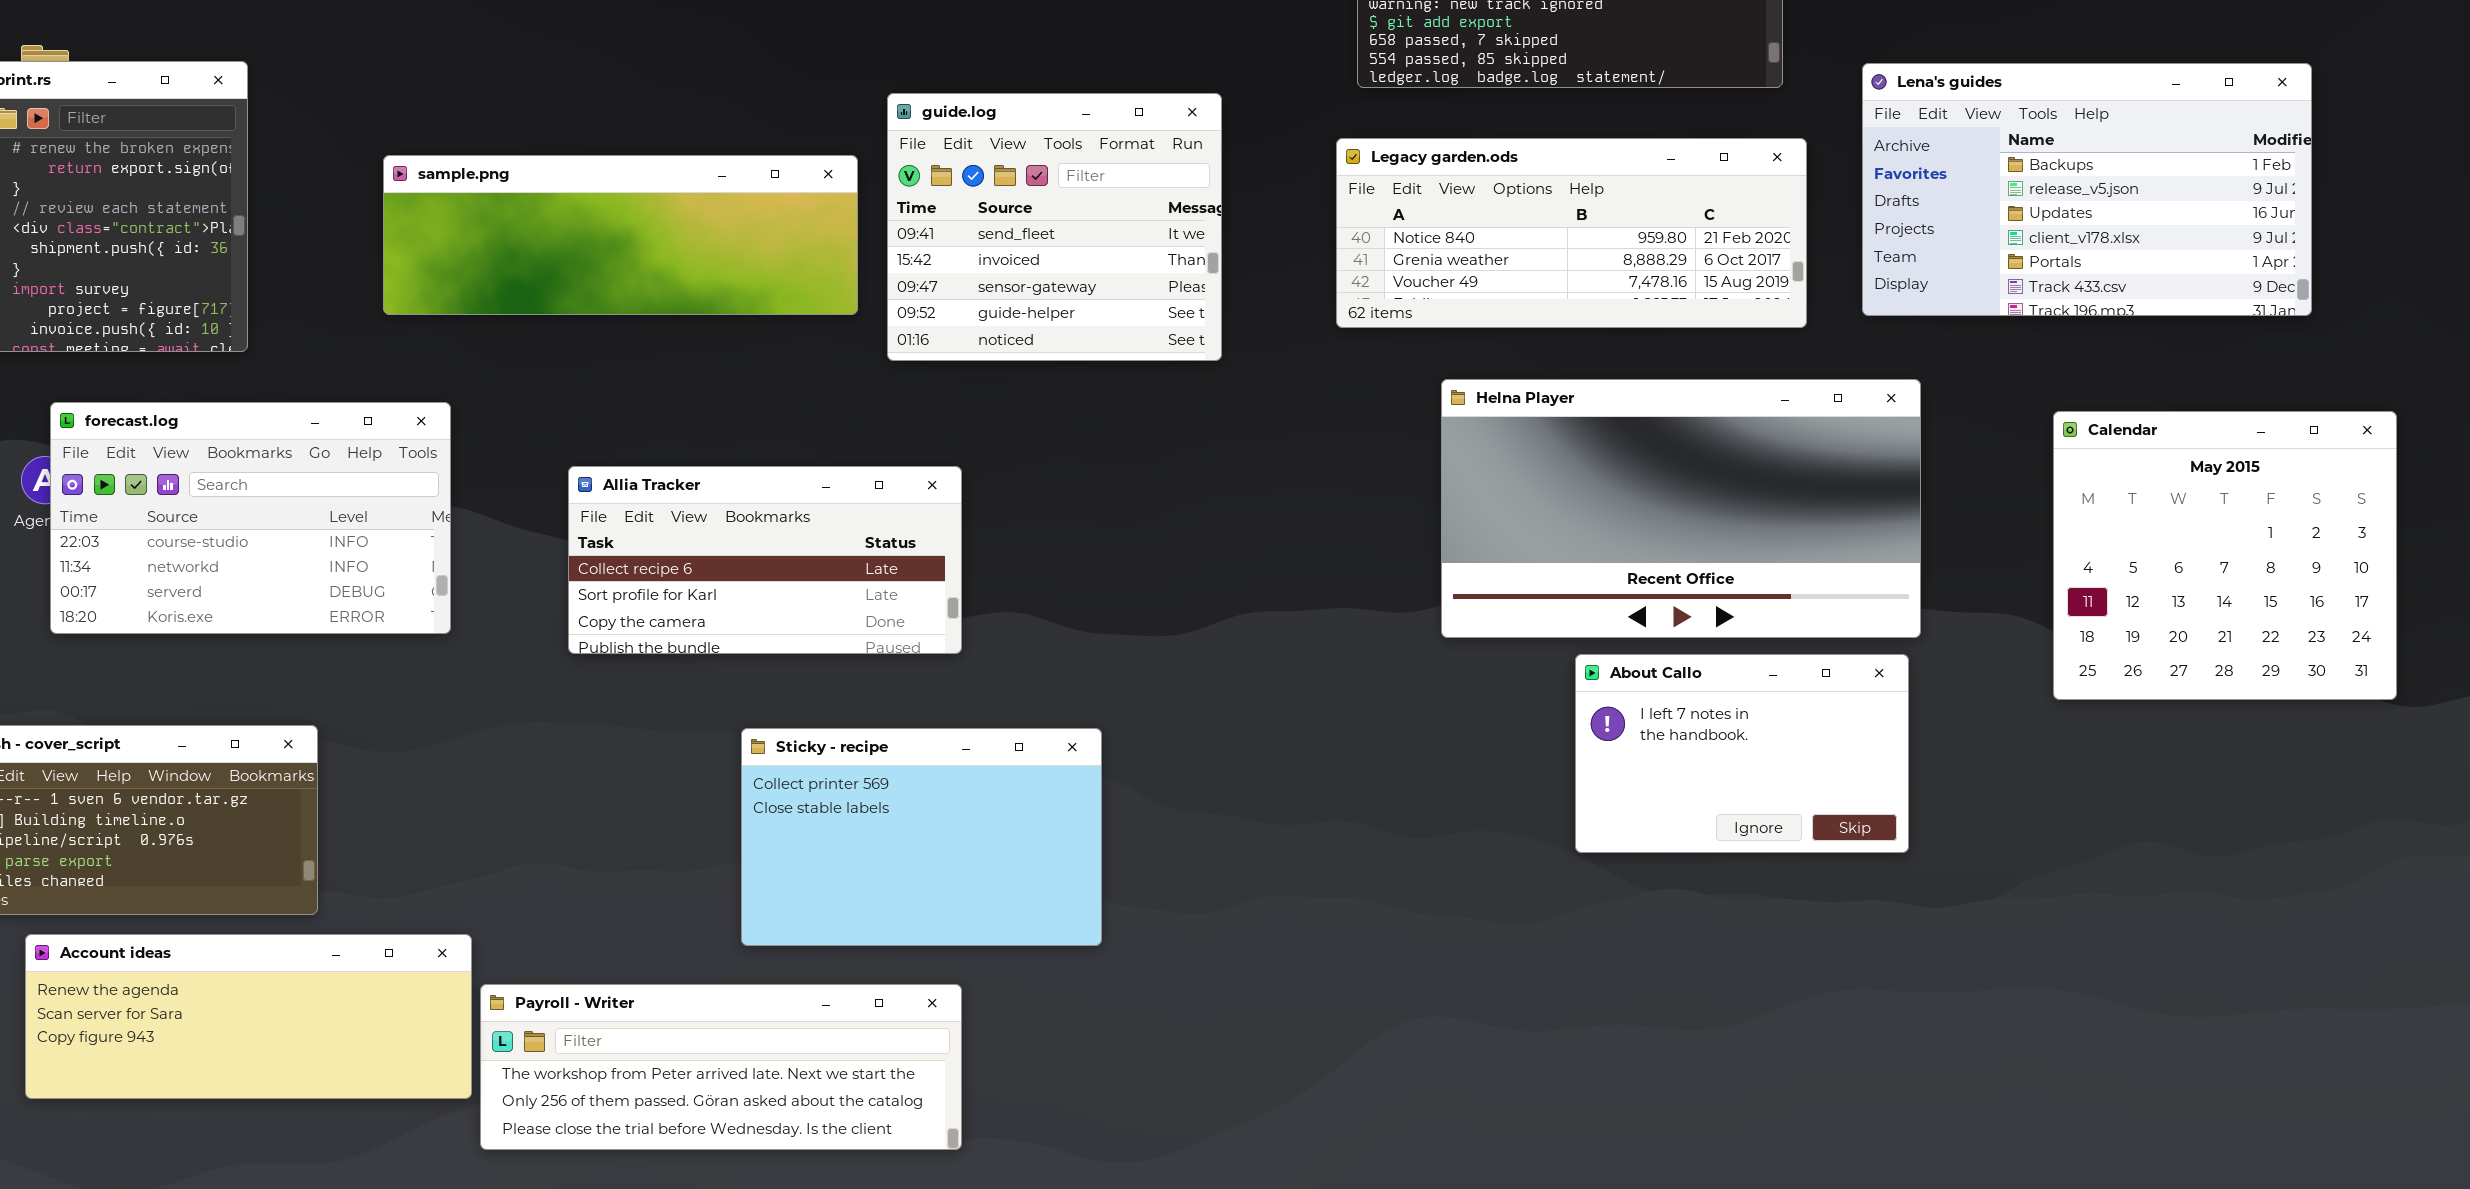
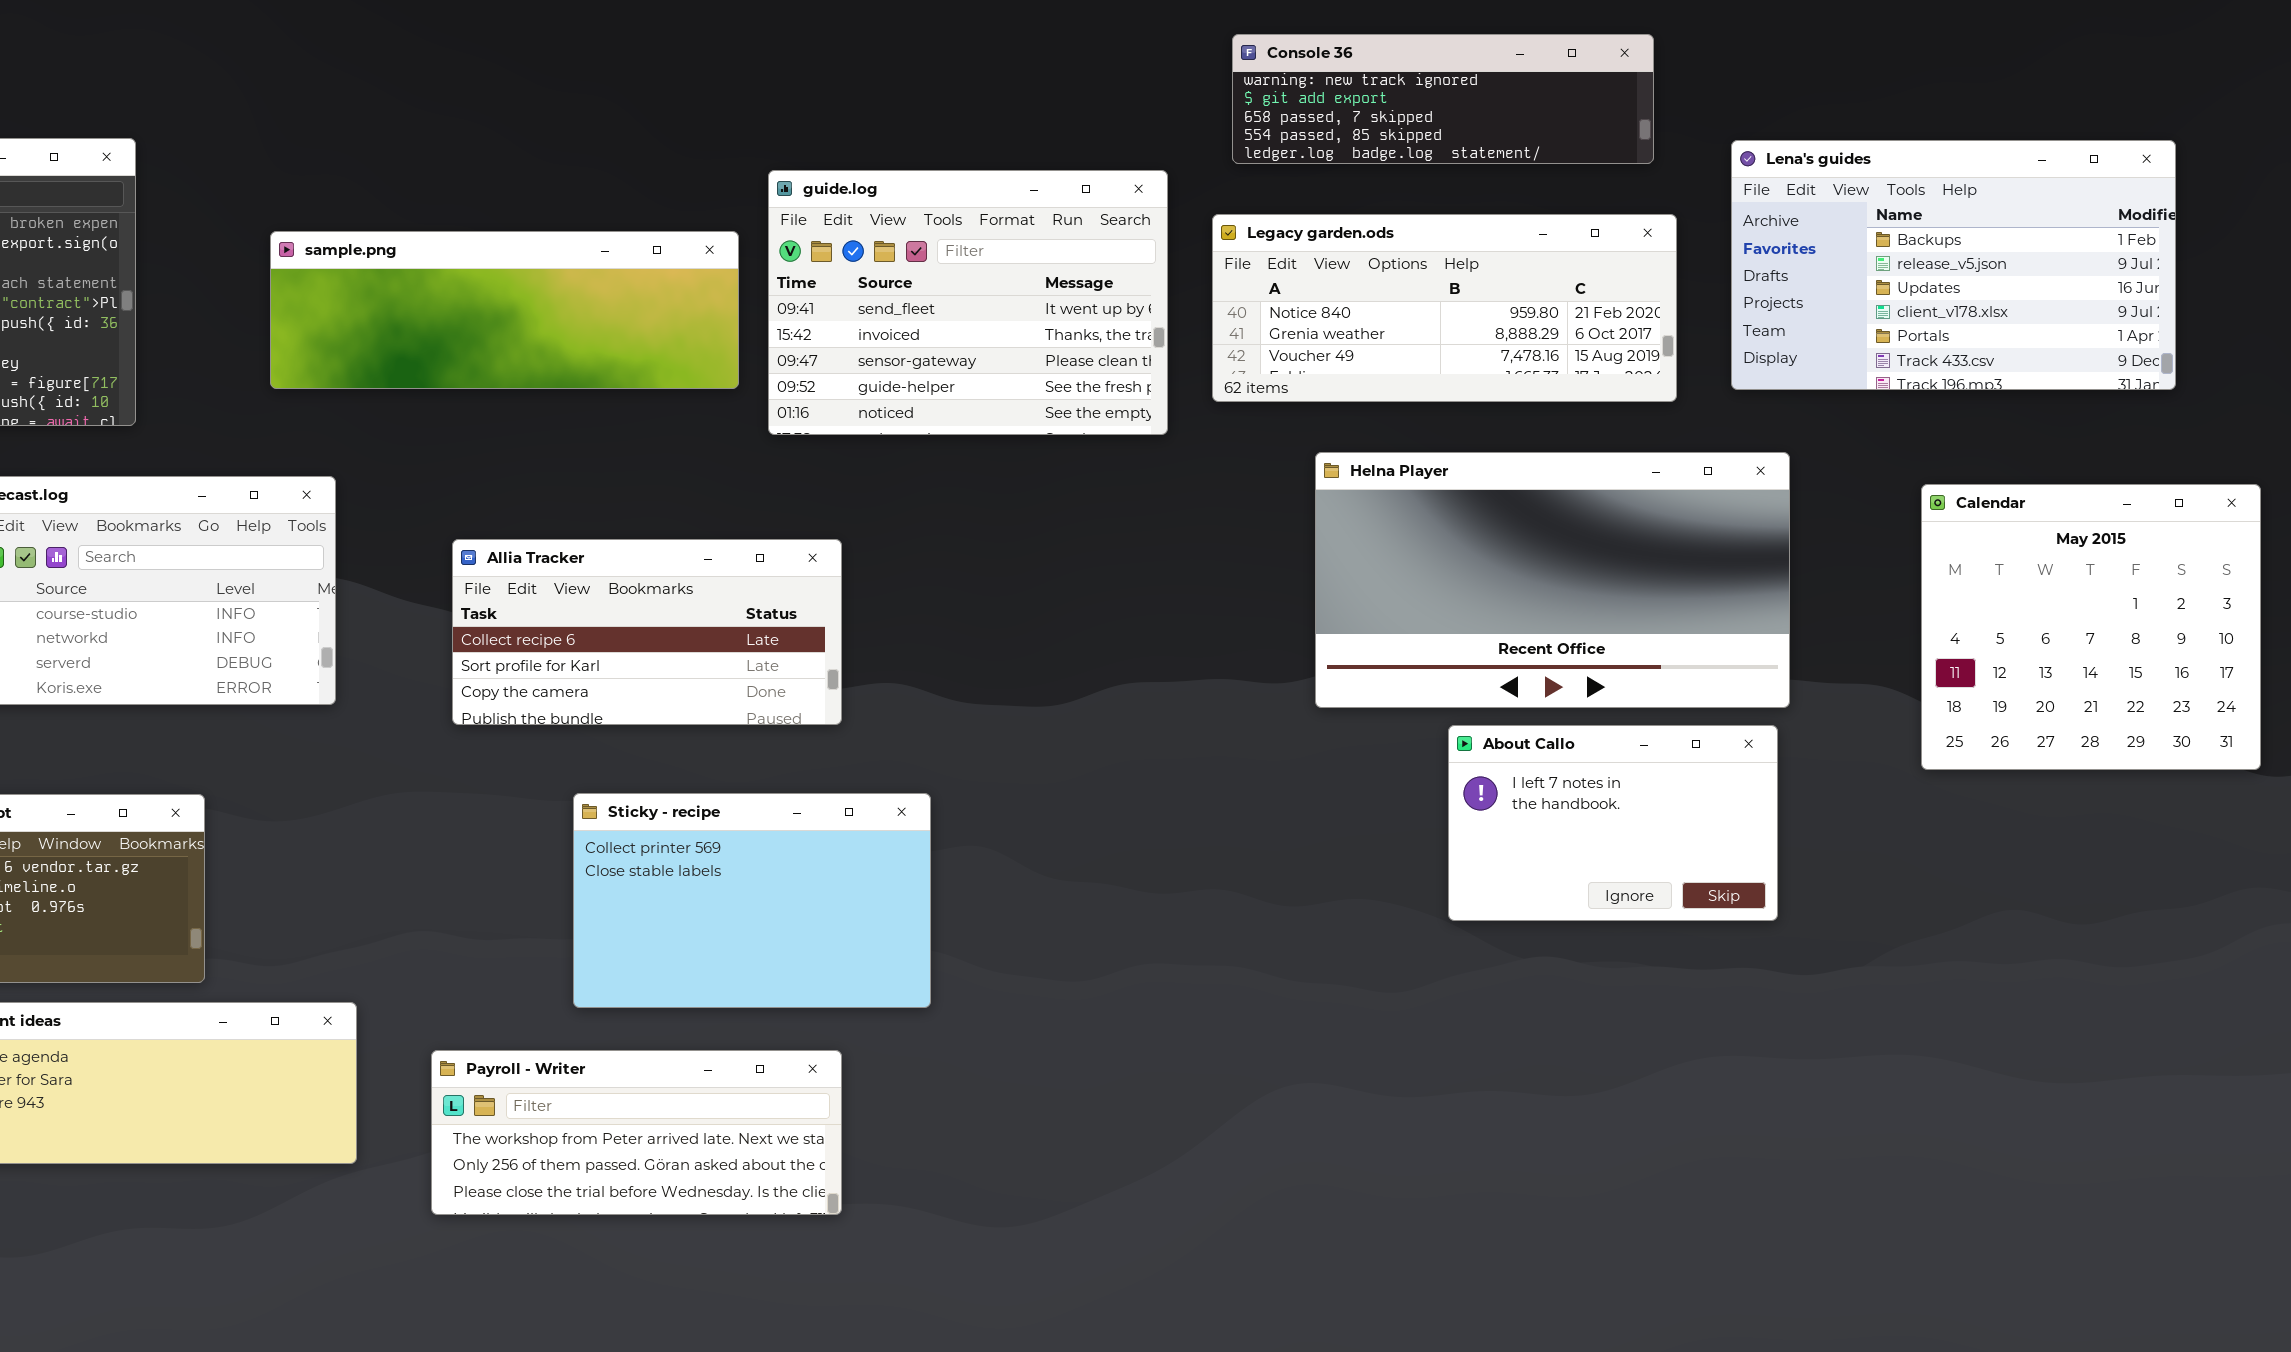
guide.log: [887,93,1222,361] -> [768,170,1168,435], resized
Sticky - recipe: [741,728,1102,946] -> [573,793,931,1008], moved
Payroll - Writer: [480,984,962,1150] -> [431,1050,842,1215], resized

